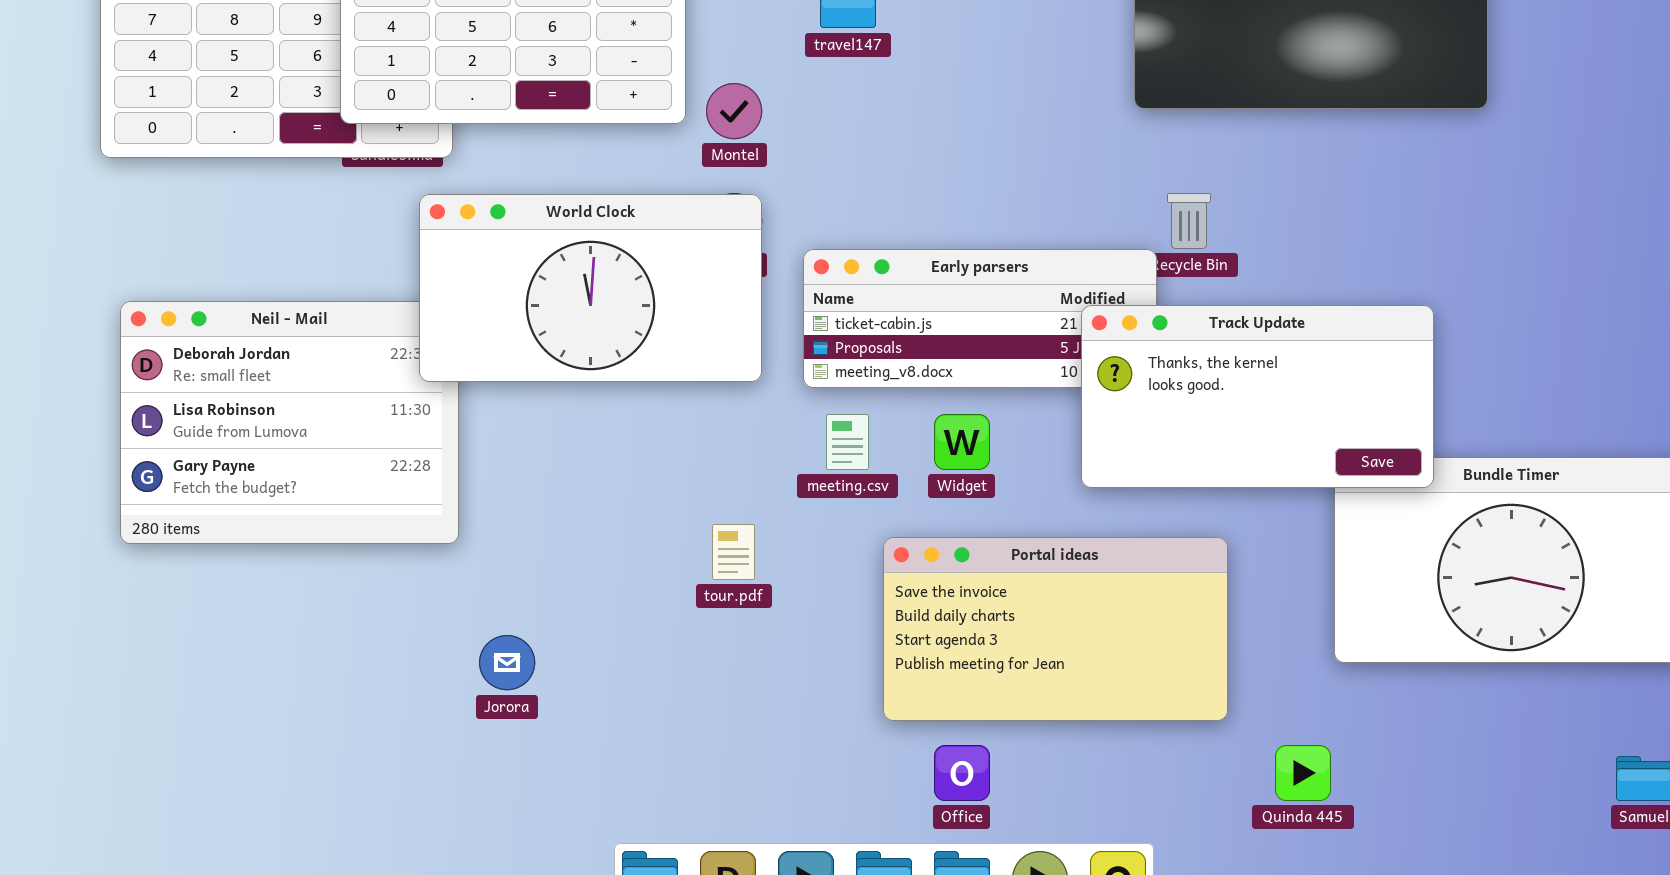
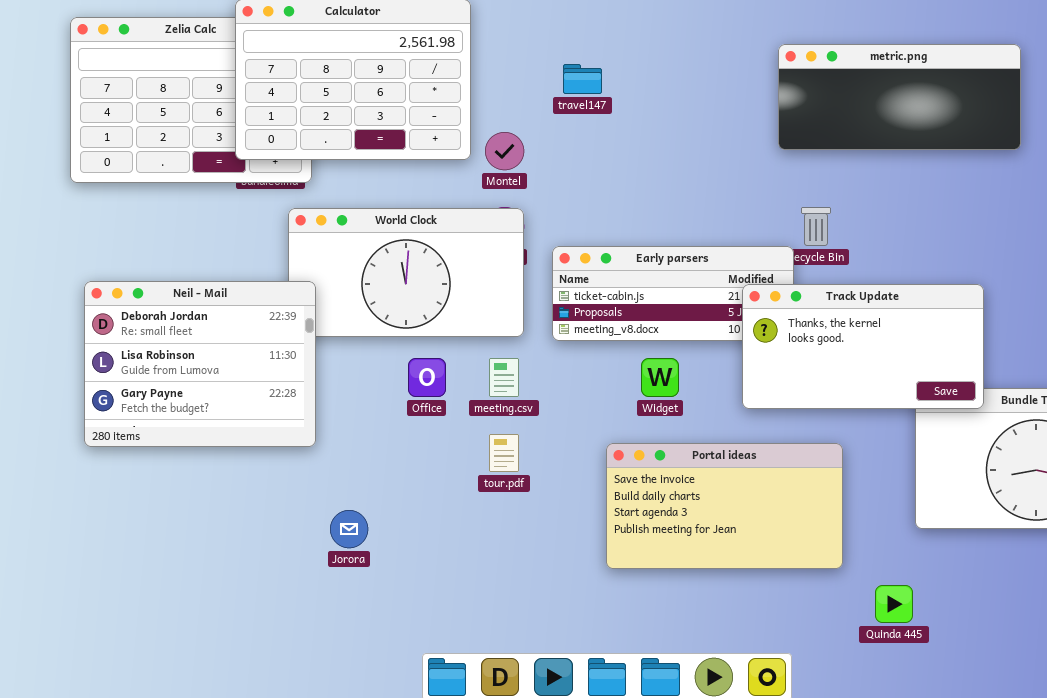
Neil - Mail: [120,301,459,544] -> [84,281,316,447], raised
meeting.csv: [826,414,869,470] -> [489,358,519,397], moved
Office: [934,745,990,801] -> [408,358,446,397], moved

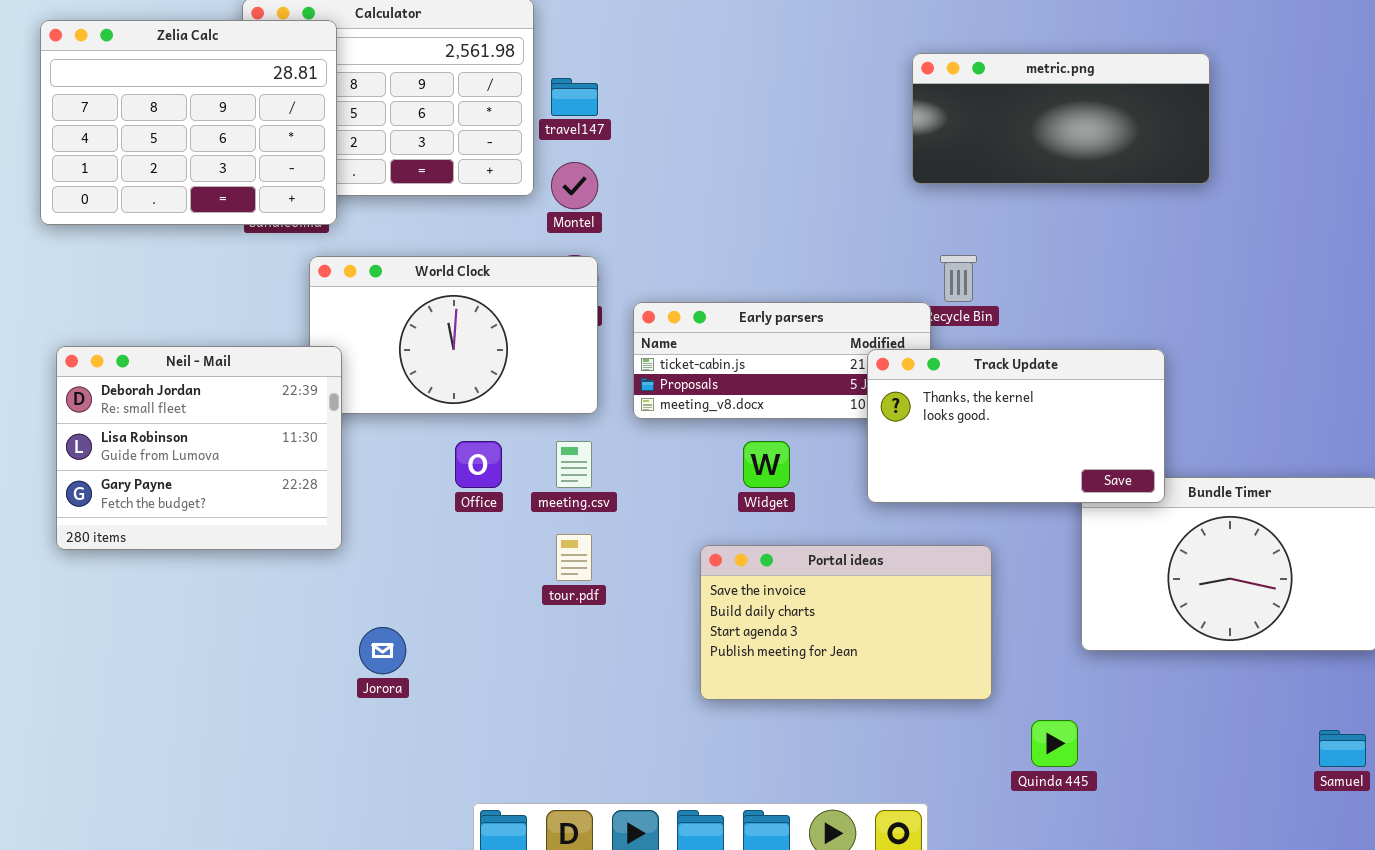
Zelia Calc: [70,17,312,183] -> [40,20,337,225], raised
travel147: [563,64,602,94] -> [551,78,598,116], moved

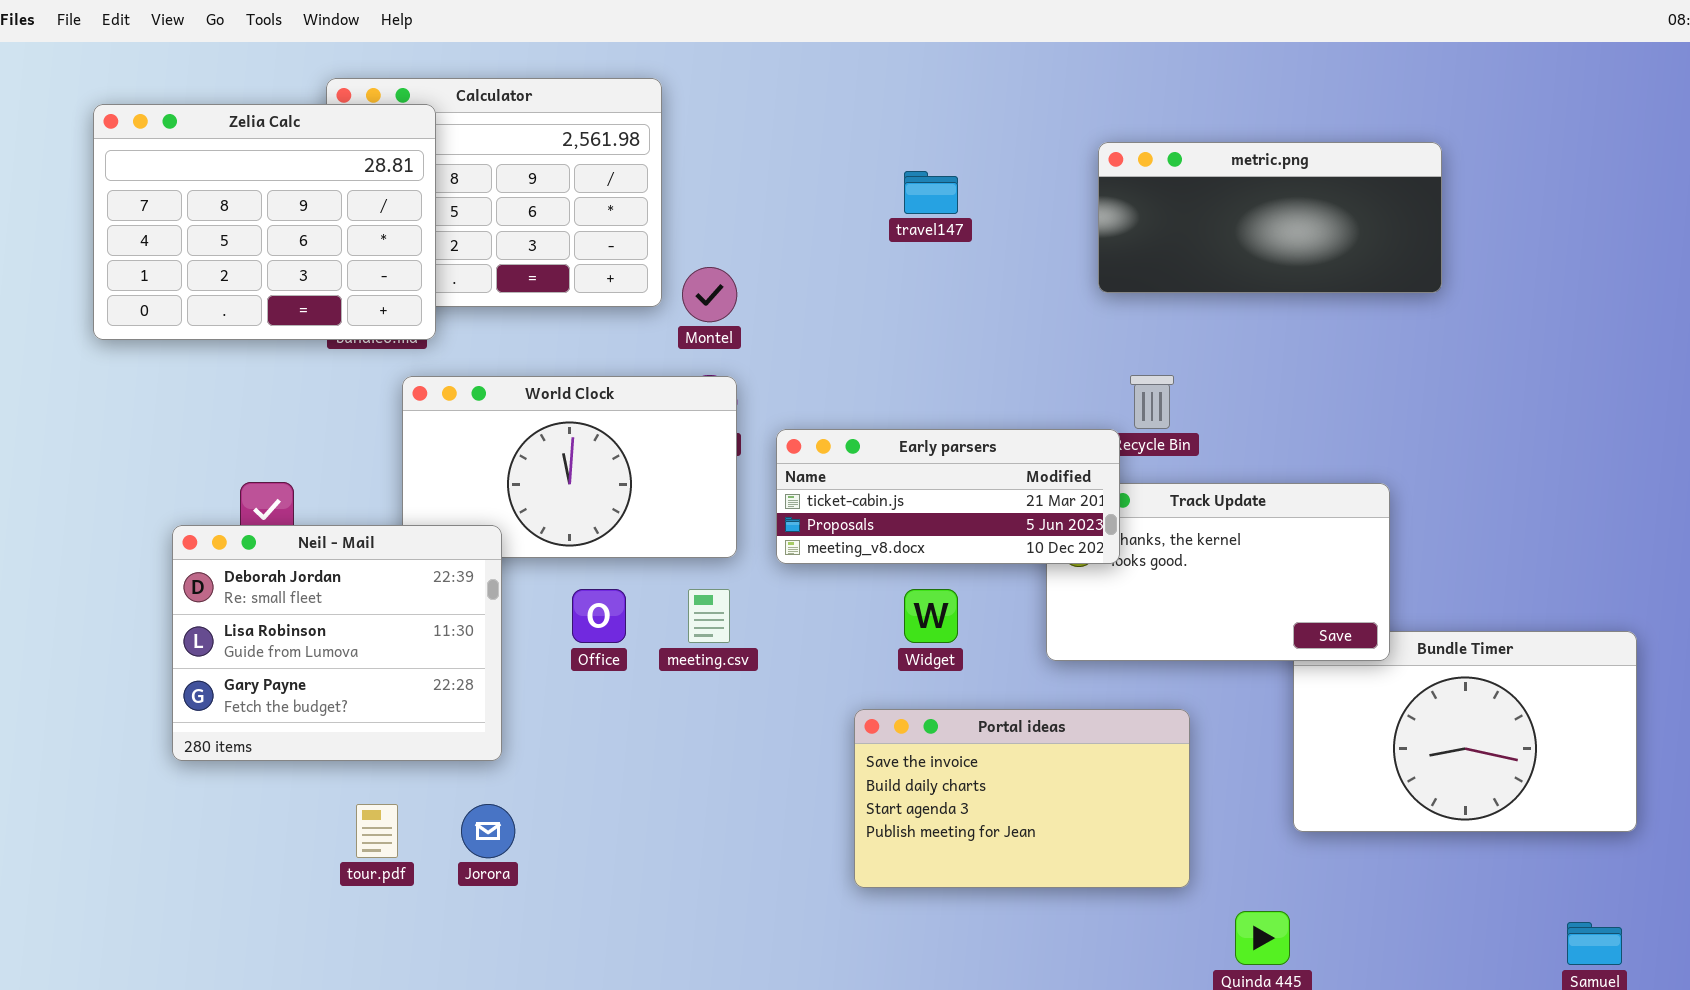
travel147: [551,78,598,116] -> [904,171,958,214], moved
Early parsers: [633,302,931,419] -> [776,429,1120,564], raised
Neil - Mail: [56,346,342,550] -> [172,525,502,761], moved
tour.pdf: [556,534,592,581] -> [356,804,398,858], moved

